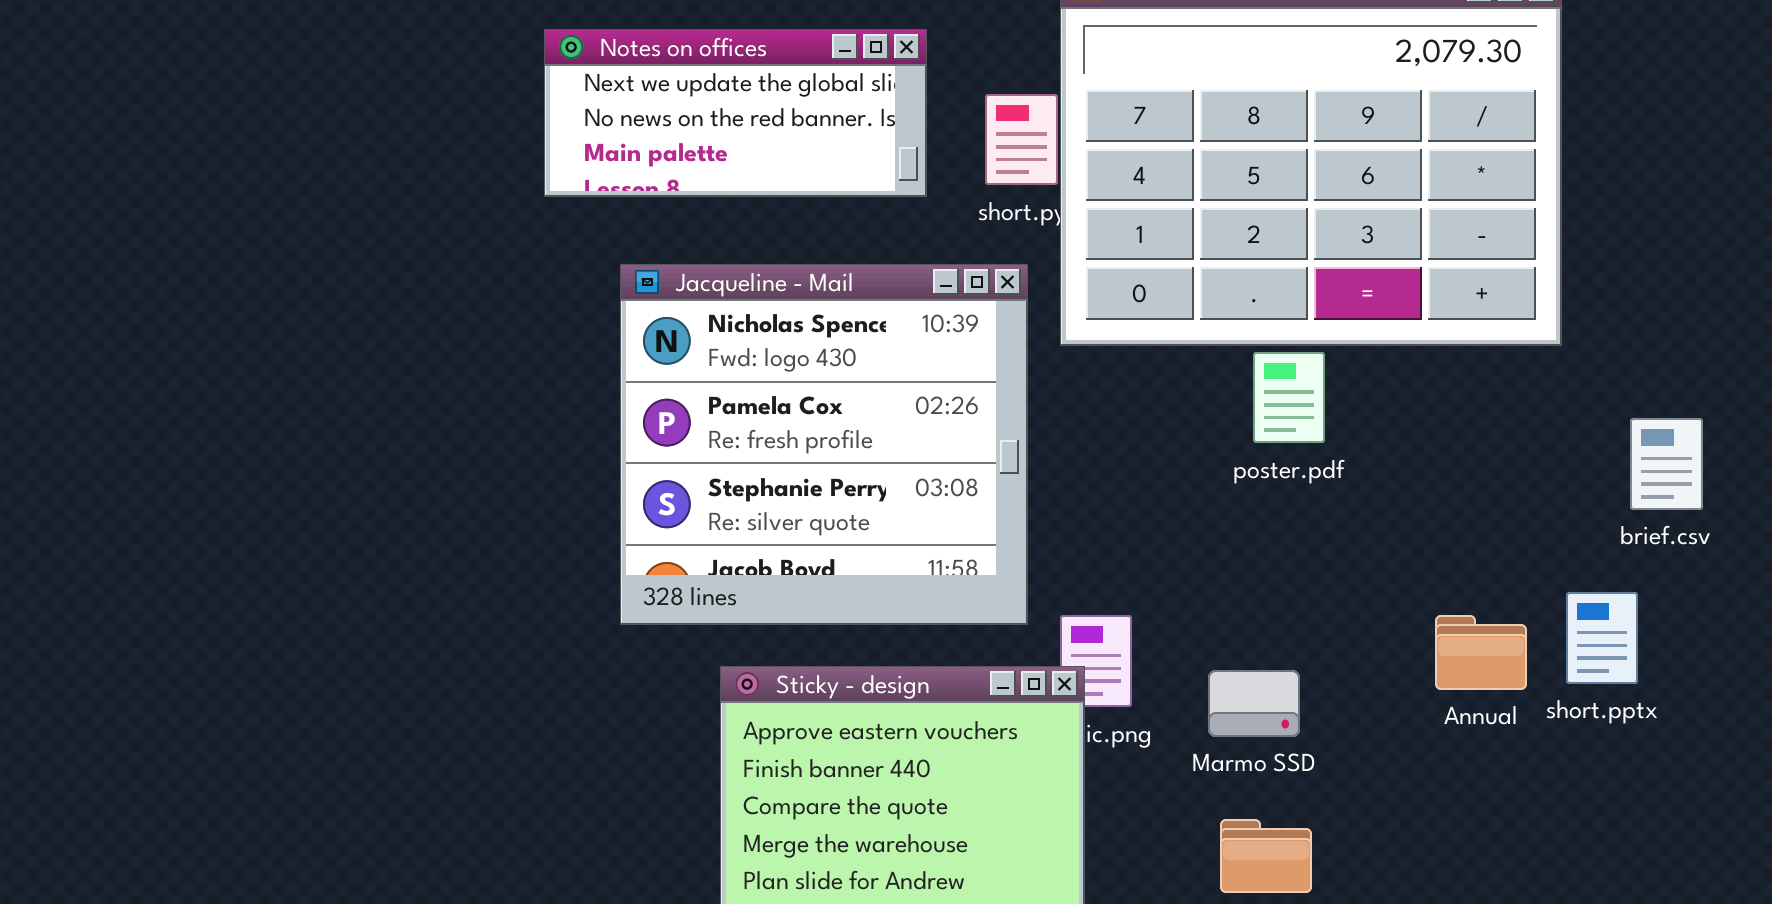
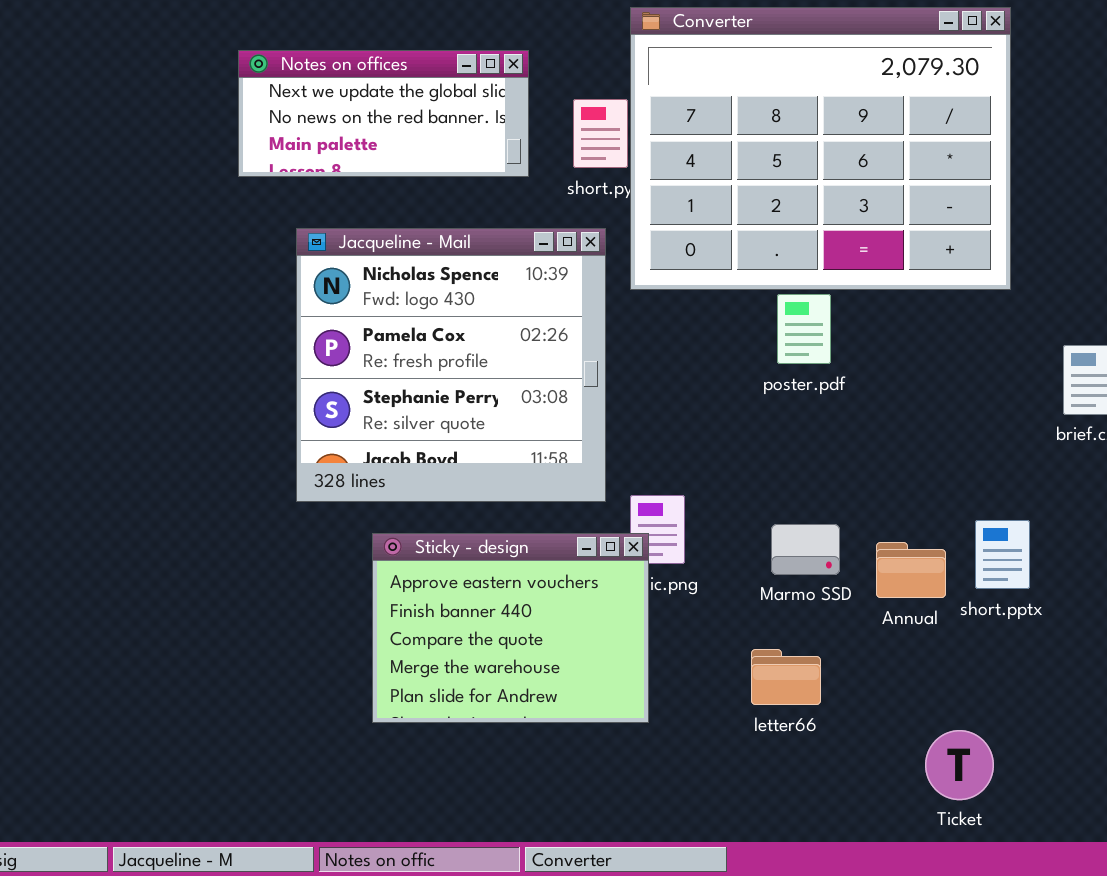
short.pptx: [1566,592,1638,684] -> [975,520,1030,589], moved
Annual: [1435,615,1527,690] -> [876,542,946,598], moved
Marmo SSD: [1208,670,1300,737] -> [771,524,840,575], moved

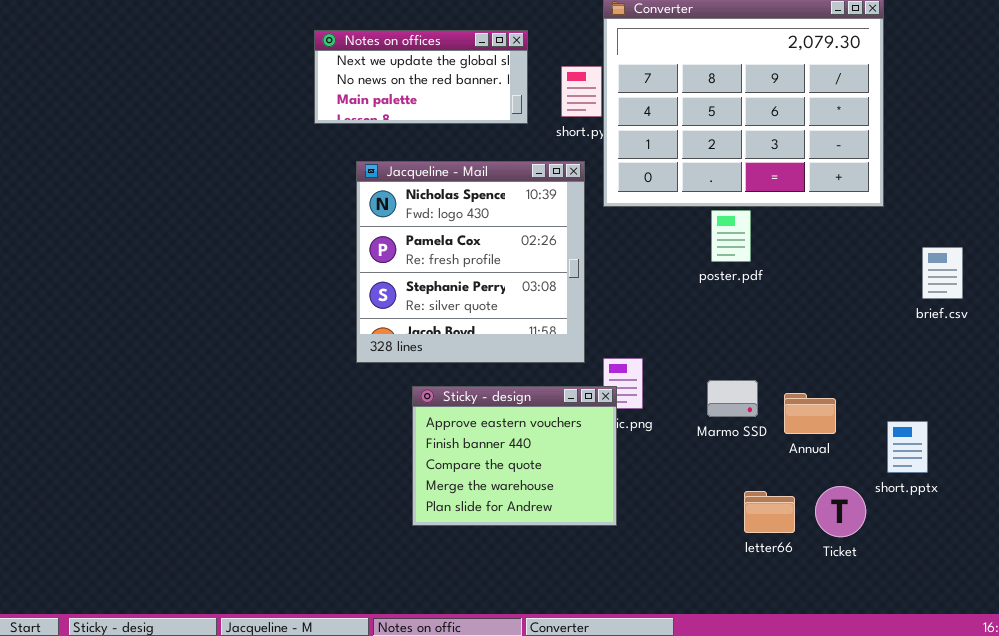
short.pptx: [975,520,1030,589] -> [887,421,928,473], moved
letter66: [751,649,821,705] -> [744,491,795,533], moved
Ticket: [925,730,994,800] -> [815,486,866,537], moved

